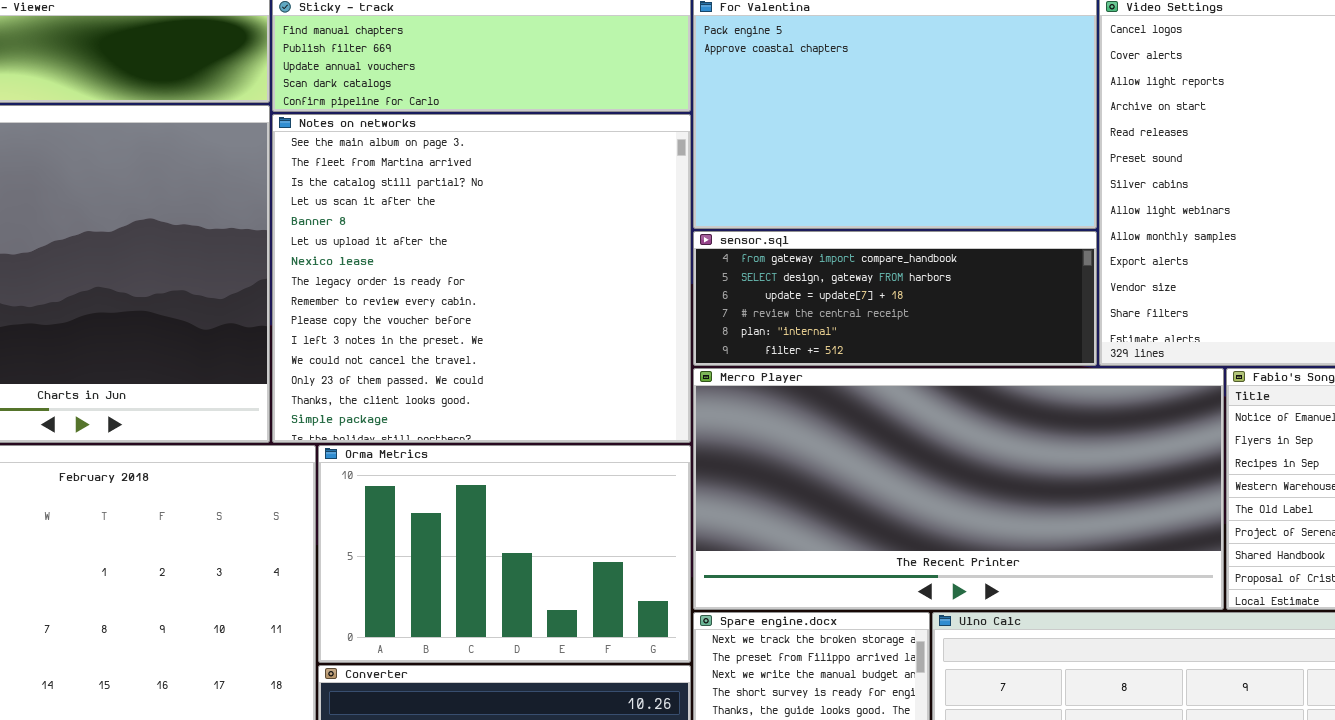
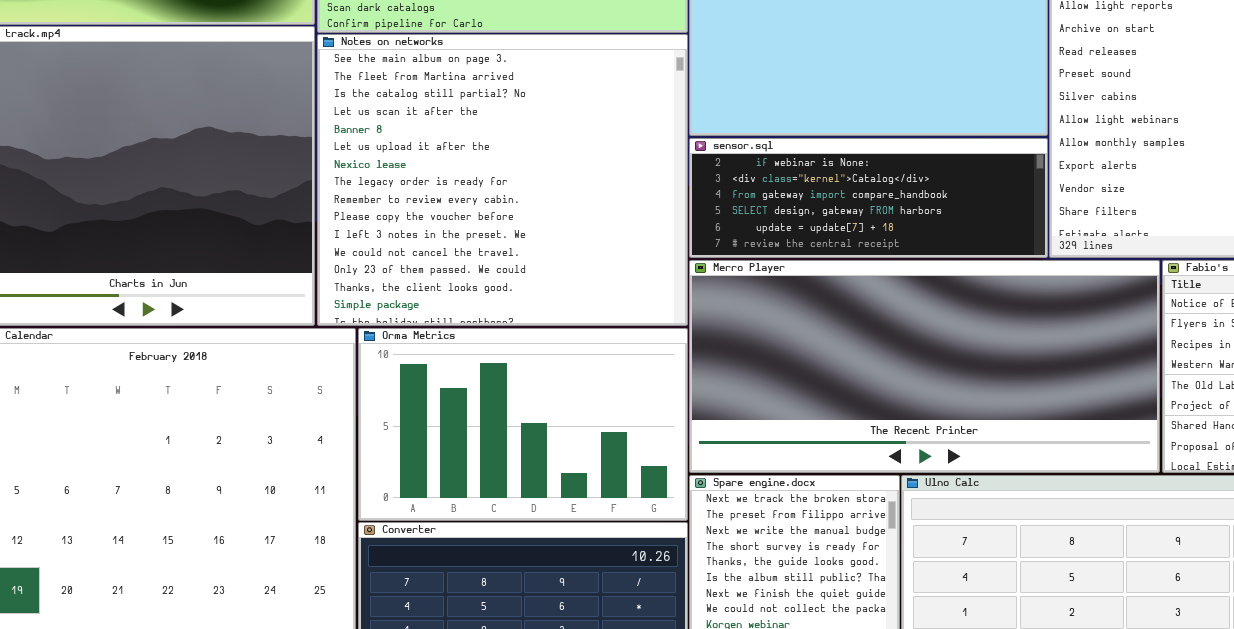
sensor.sql: [693,231,1097,366] -> [689,138,1048,258], scrolled up 2 rows

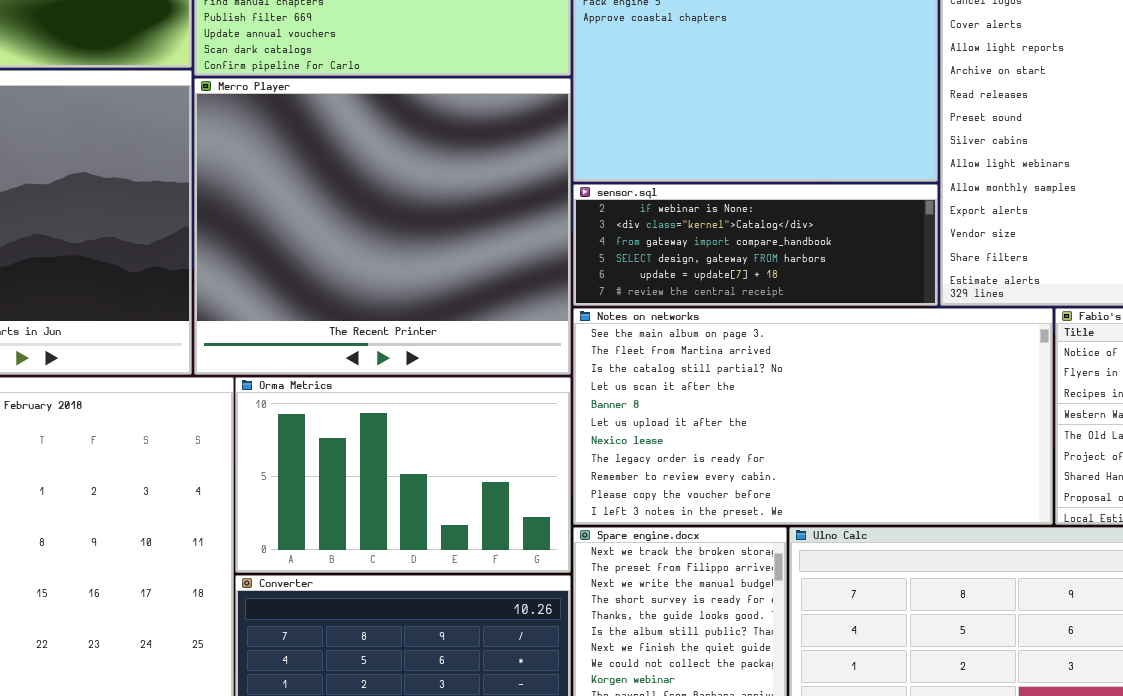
Notes on networks: [317,34,688,326] -> [573,308,1053,525], moved, resized
Merro Player: [689,260,1160,473] -> [194,78,571,375], moved, resized

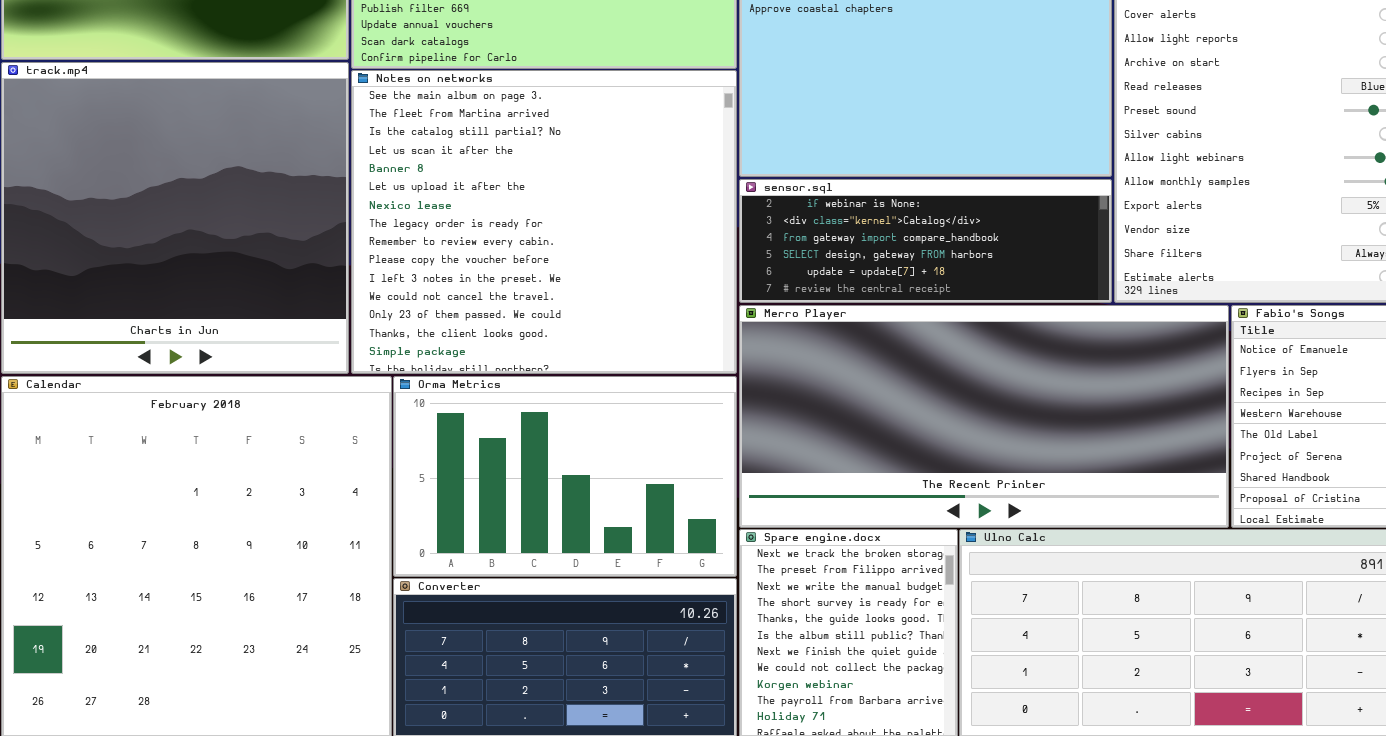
Merro Player: [194,78,571,375] -> [739,305,1229,528], moved, resized
Notes on networks: [573,308,1053,525] -> [351,70,737,374], moved, resized

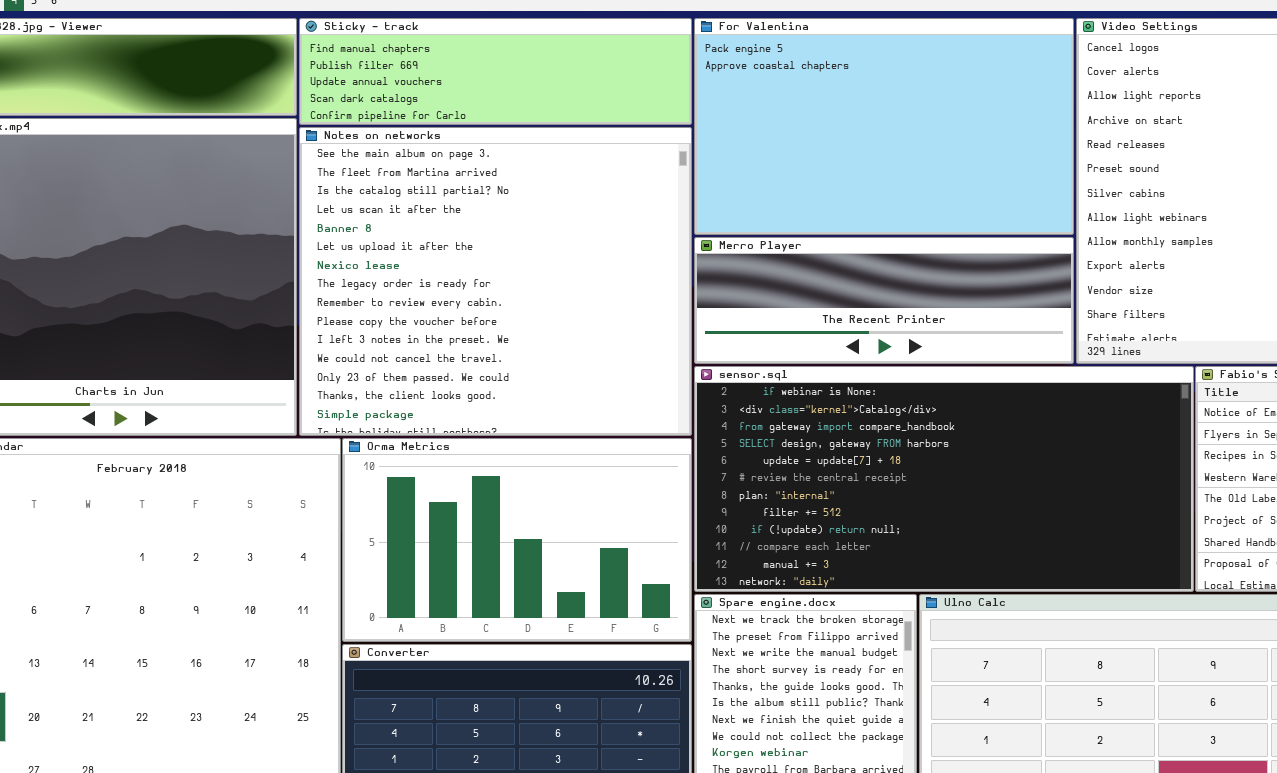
sensor.sql: [739,179,1112,303] -> [694,366,1194,592], moved, resized
Merro Player: [739,305,1229,528] -> [694,237,1074,364], moved, resized

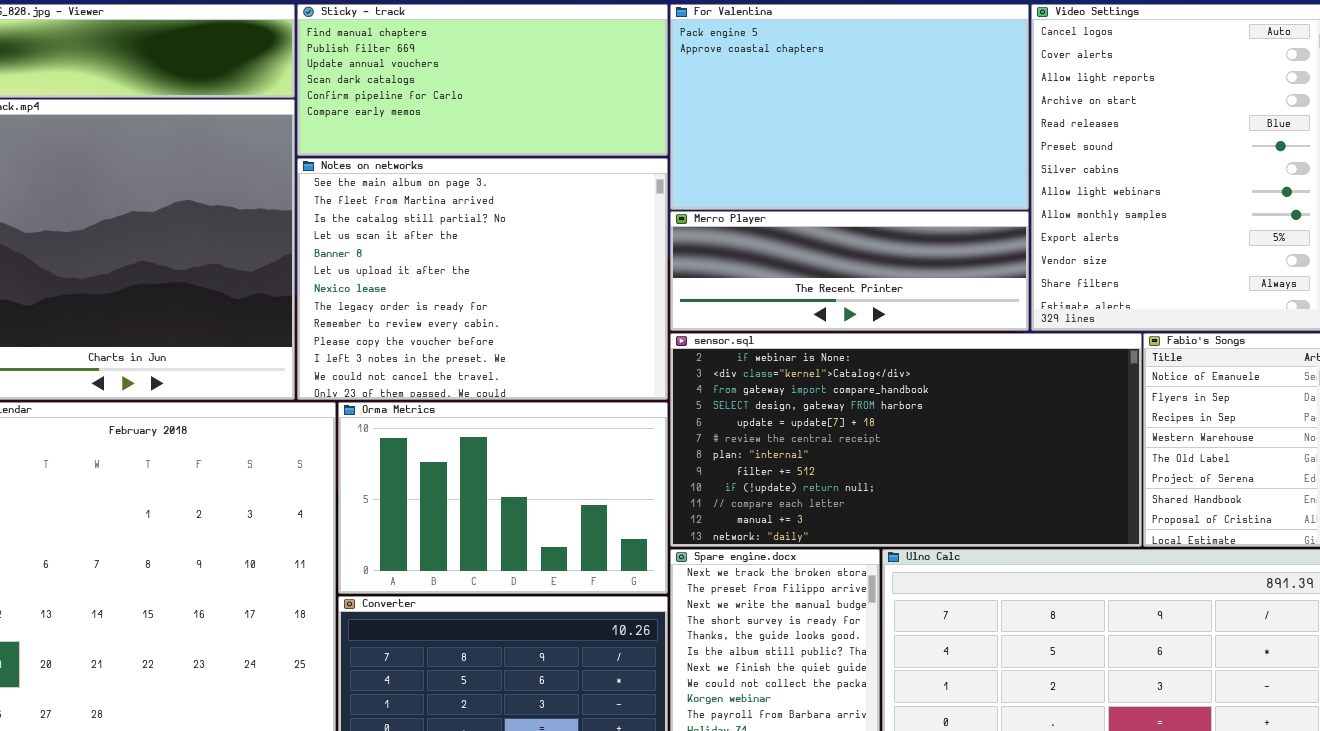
Sticky - track: [299,18,692,125] -> [297,4,668,156], resized
Notes on networks: [299,127,692,436] -> [297,158,668,400], resized

